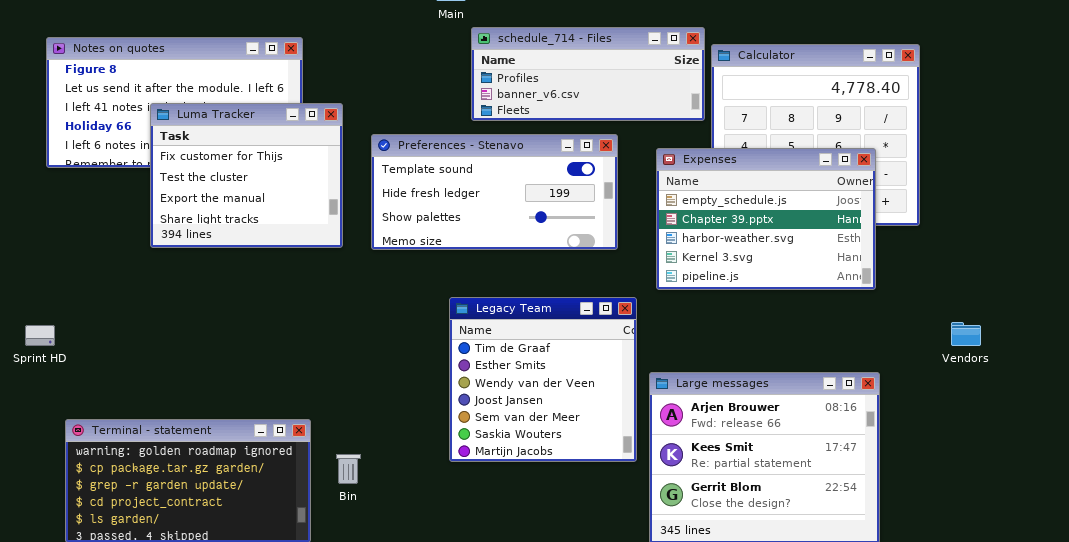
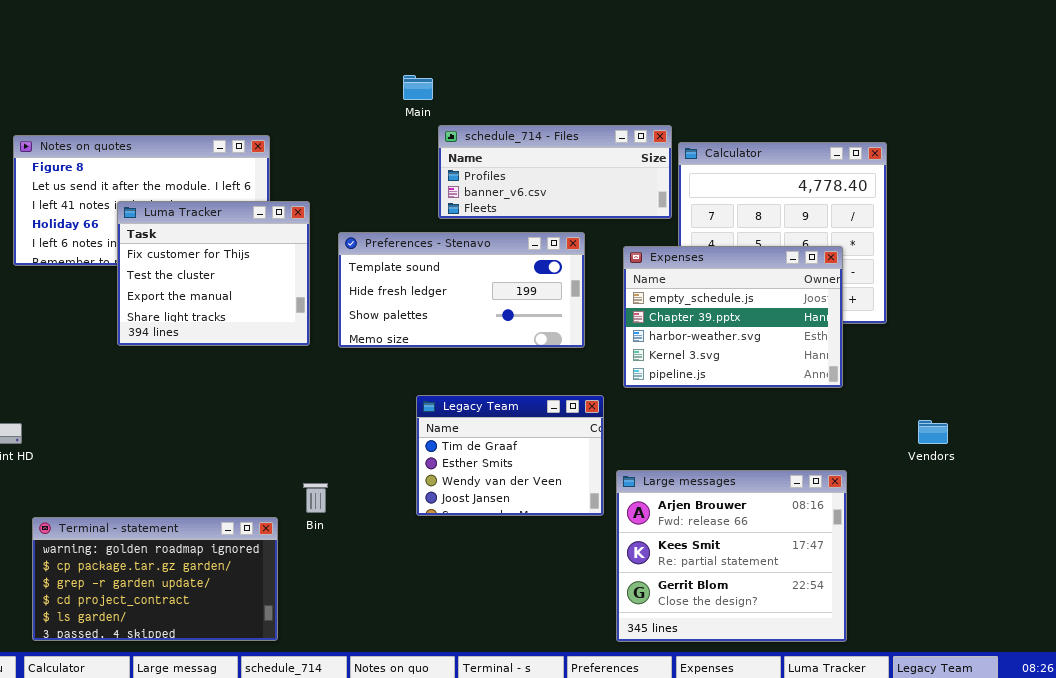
Legacy Team: [449,297,637,462] -> [416,395,604,516], resized
Bin: [336,454,361,484] -> [303,483,328,513], moved

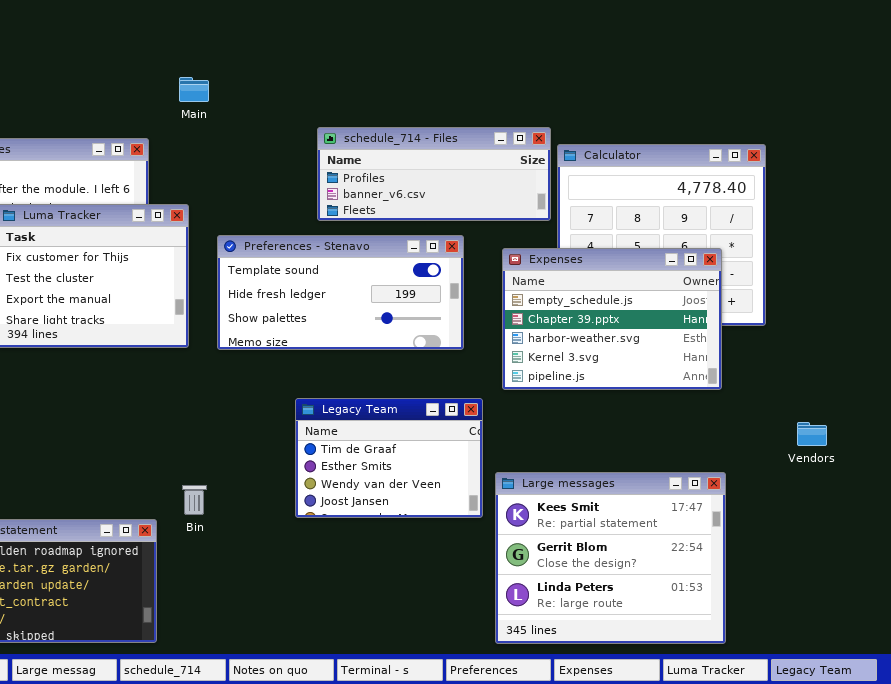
Main: [403,75,433,100] -> [179,77,209,102], moved
Large messages: [616,470,847,642] -> [495,472,726,644], scrolled down 1 row

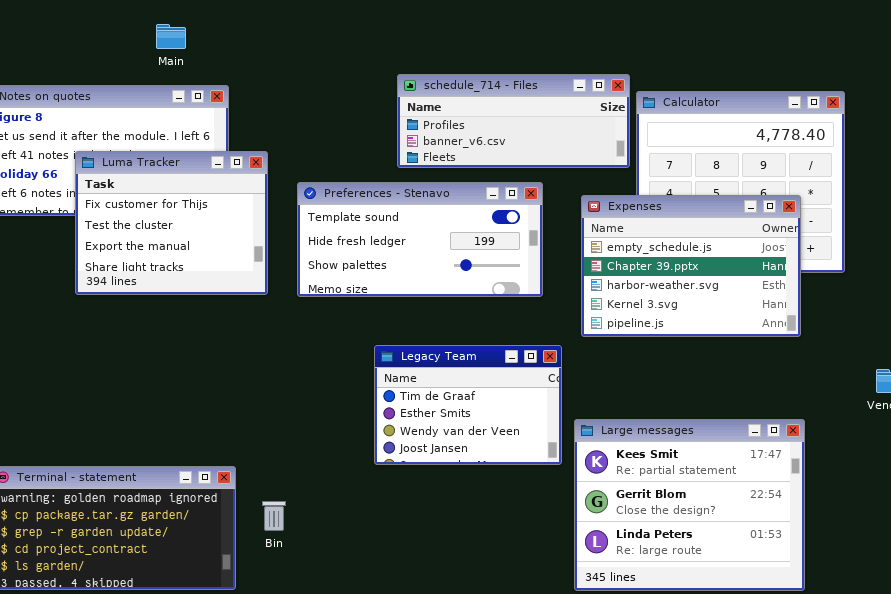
Main: [179,77,209,102] -> [156,24,186,49], moved
Bin: [182,485,207,515] -> [262,501,286,531], moved

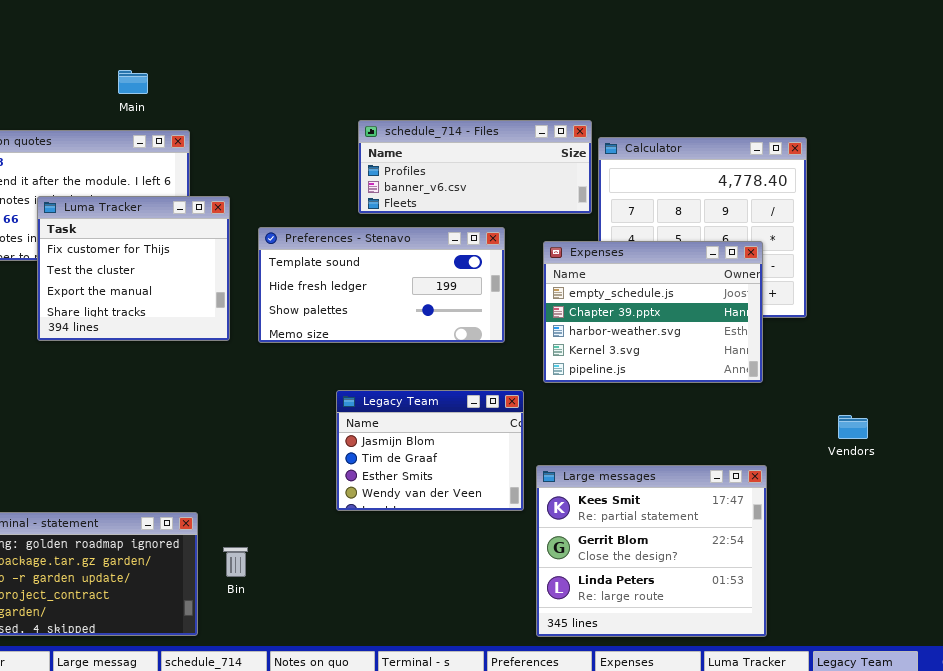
Legacy Team: [374,345,562,465] -> [336,390,524,511], scrolled up 1 row

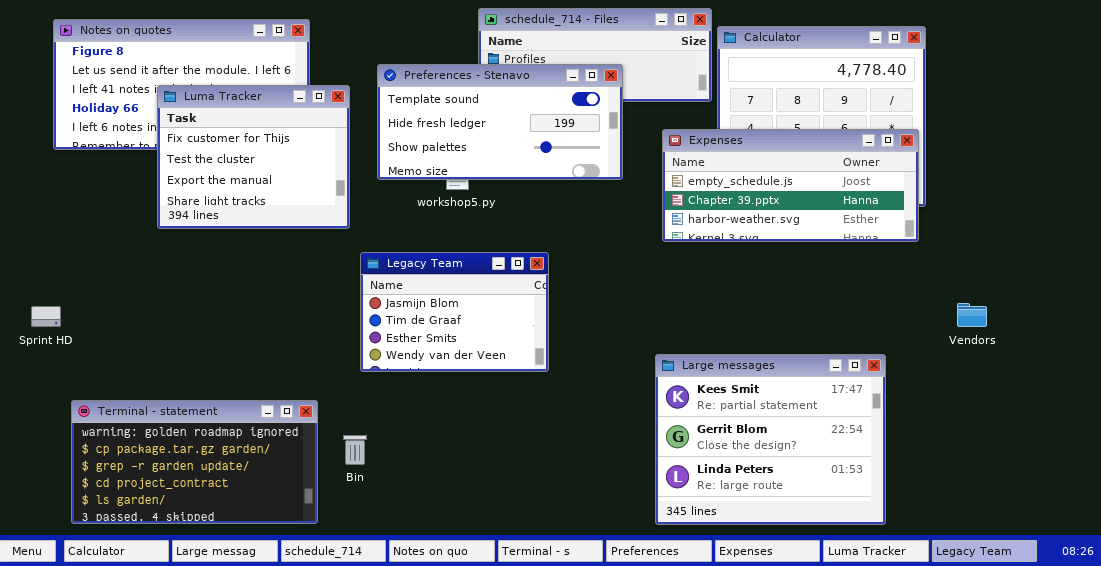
Preferences - Stenavo: [258,227,505,343] -> [377,64,623,180], moved
Expenses: [543,241,763,383] -> [662,129,919,242], resized
Legacy Team: [336,390,524,511] -> [360,252,549,372], moved

